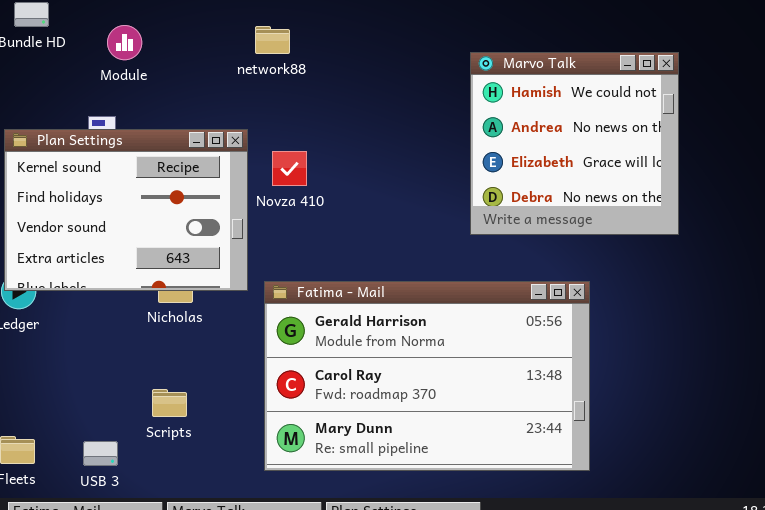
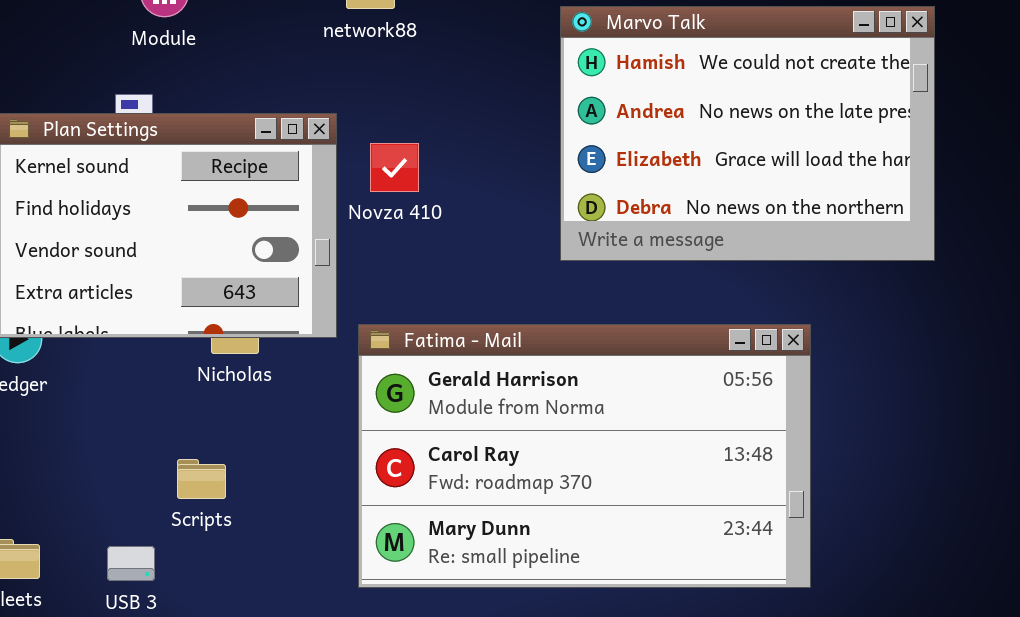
Marvo Talk: [470,52,679,235] -> [560,6,935,261], resized
Scripts: [152,389,187,417] -> [177,459,226,499], moved

